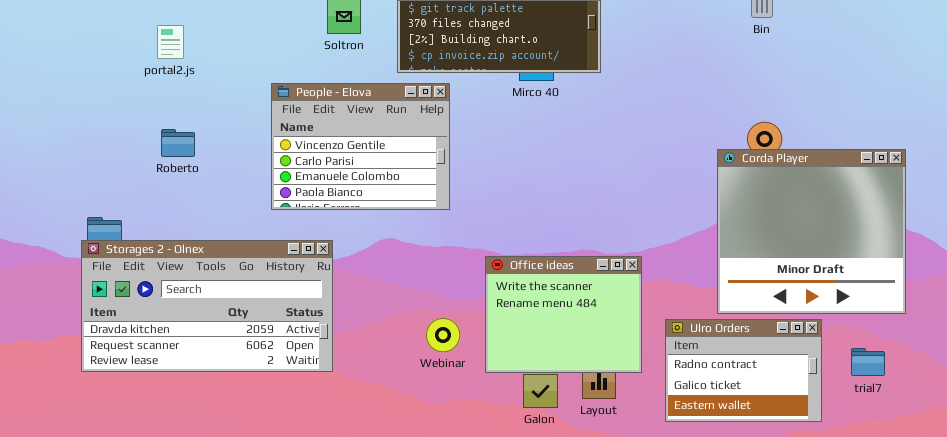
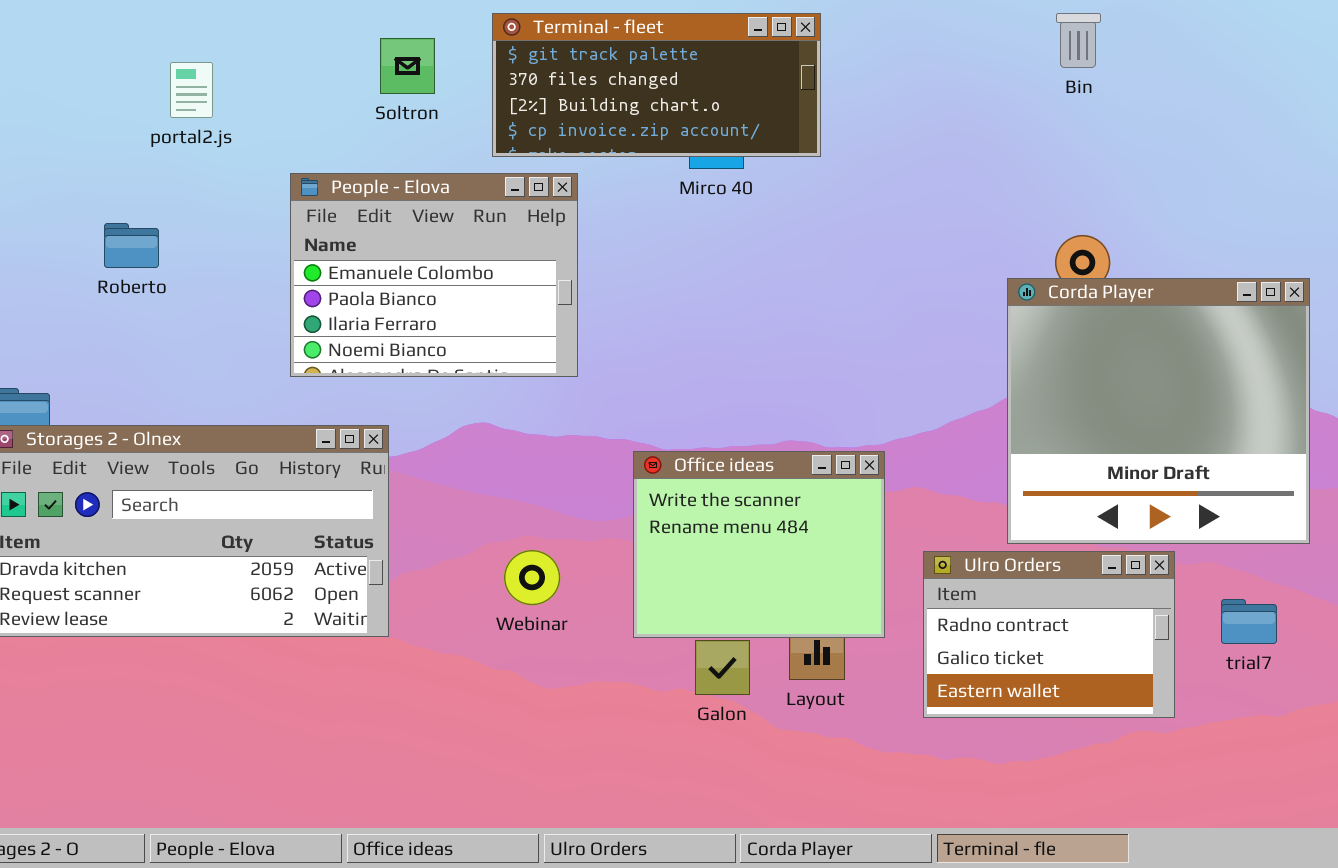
portal2.js: [157,25,184,59] -> [170,62,213,118], moved
People - Elova: [271,83,450,210] -> [290,173,578,377], scrolled down 2 rows
Roberto: [161,129,195,157] -> [104,223,159,268], moved
Webinar: [426,318,460,352] -> [504,550,560,605], moved

